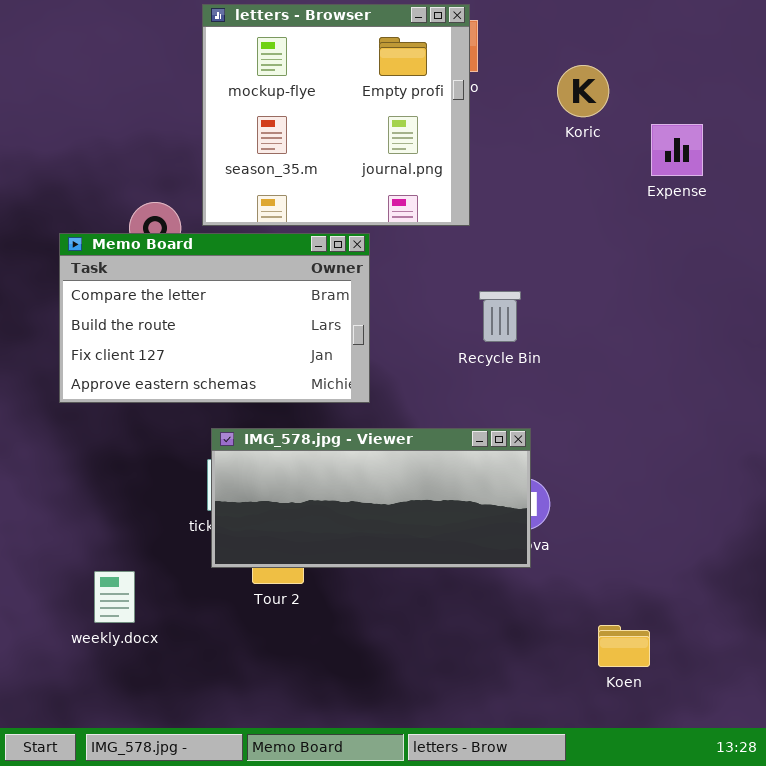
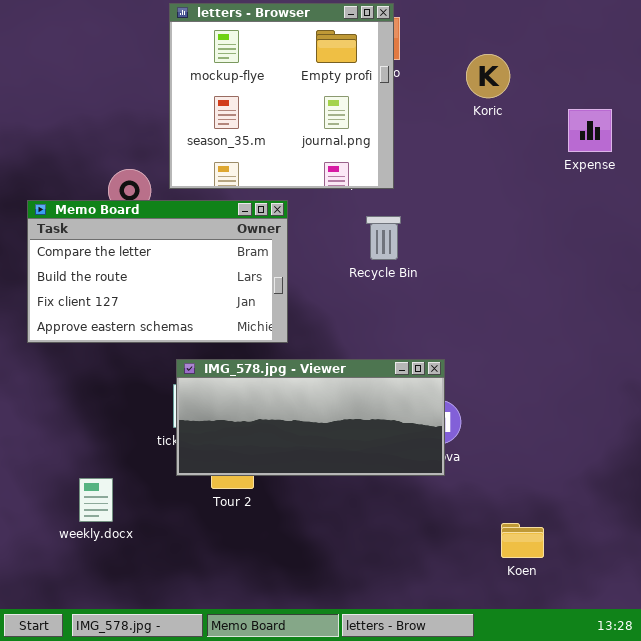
Expense: [651,124,703,176] -> [568,109,612,152], moved
Memo Board: [59,233,370,403] -> [27,200,288,343], moved
Recycle Bin: [479,291,521,342] -> [366,216,401,260], moved

